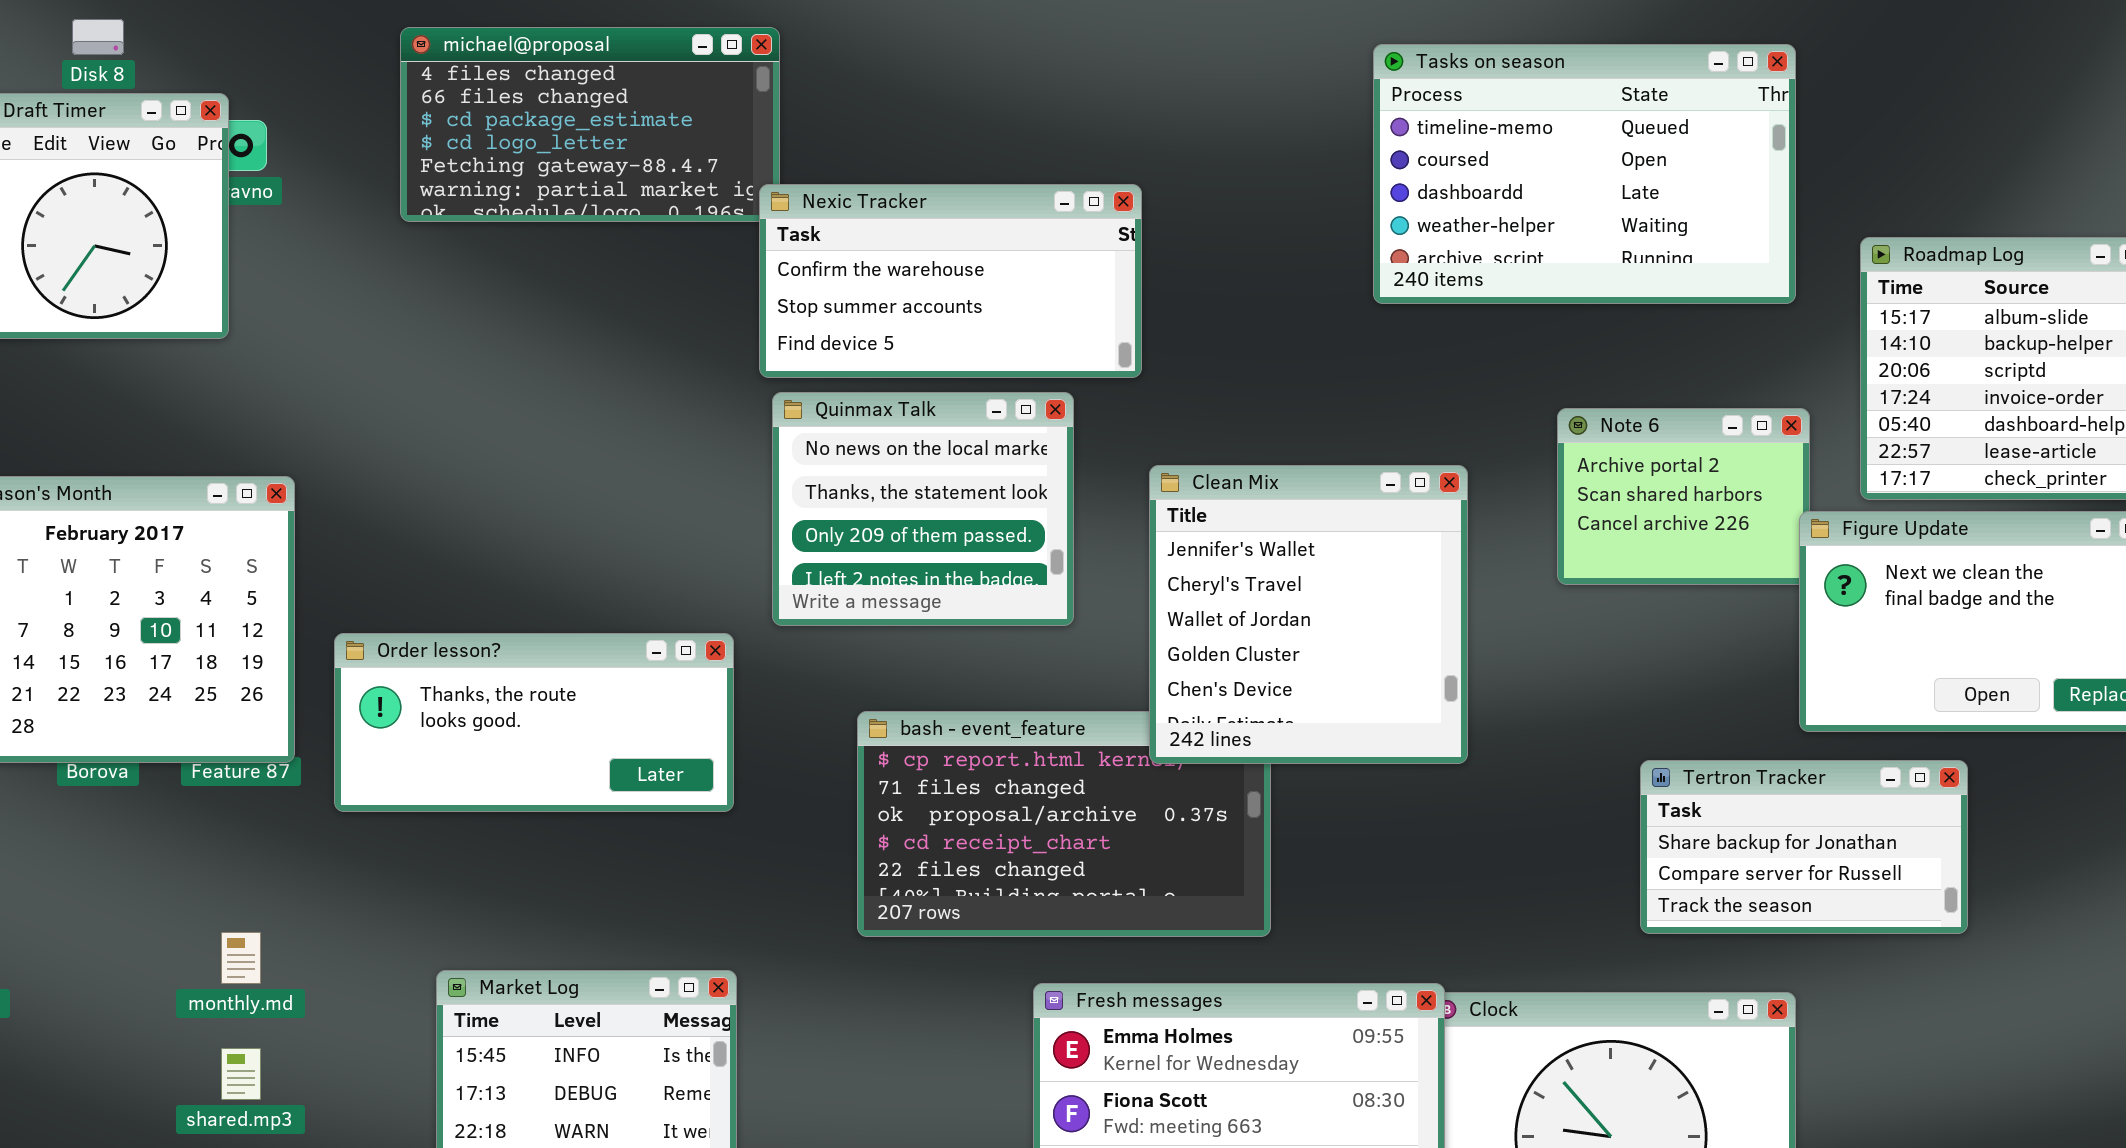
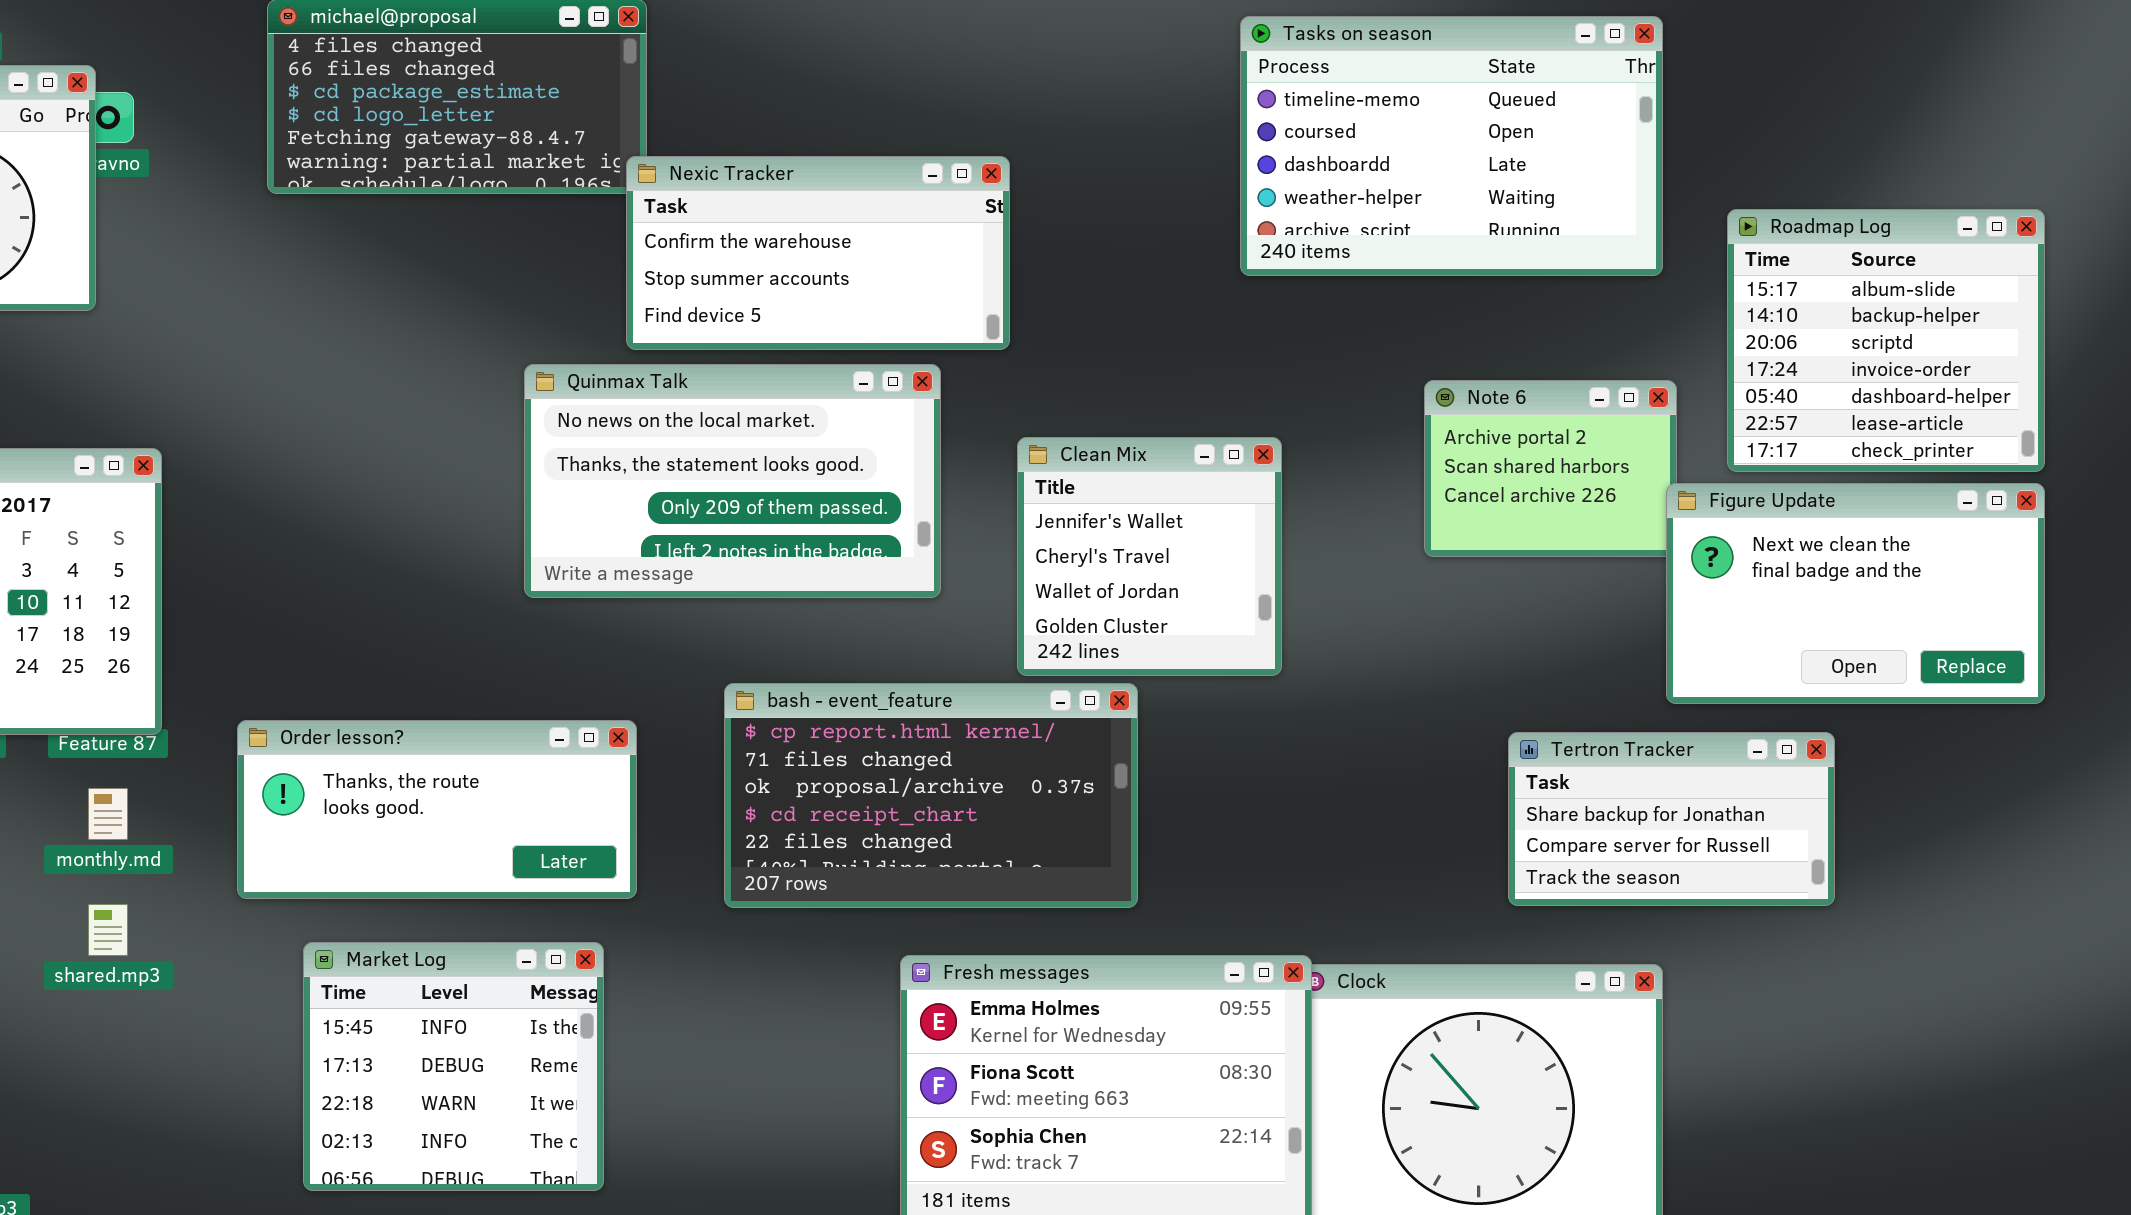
Quinmax Talk: [772,392,1074,626] -> [524,364,941,598], resized
Clean Mix: [1149,465,1468,764] -> [1017,437,1282,676], resized
Order lesson?: [334,633,734,812] -> [237,720,637,899], moved
monthly.md: [221,932,261,984] -> [88,788,128,840], moved
shared.mp3: [221,1048,261,1100] -> [88,904,128,956], moved

